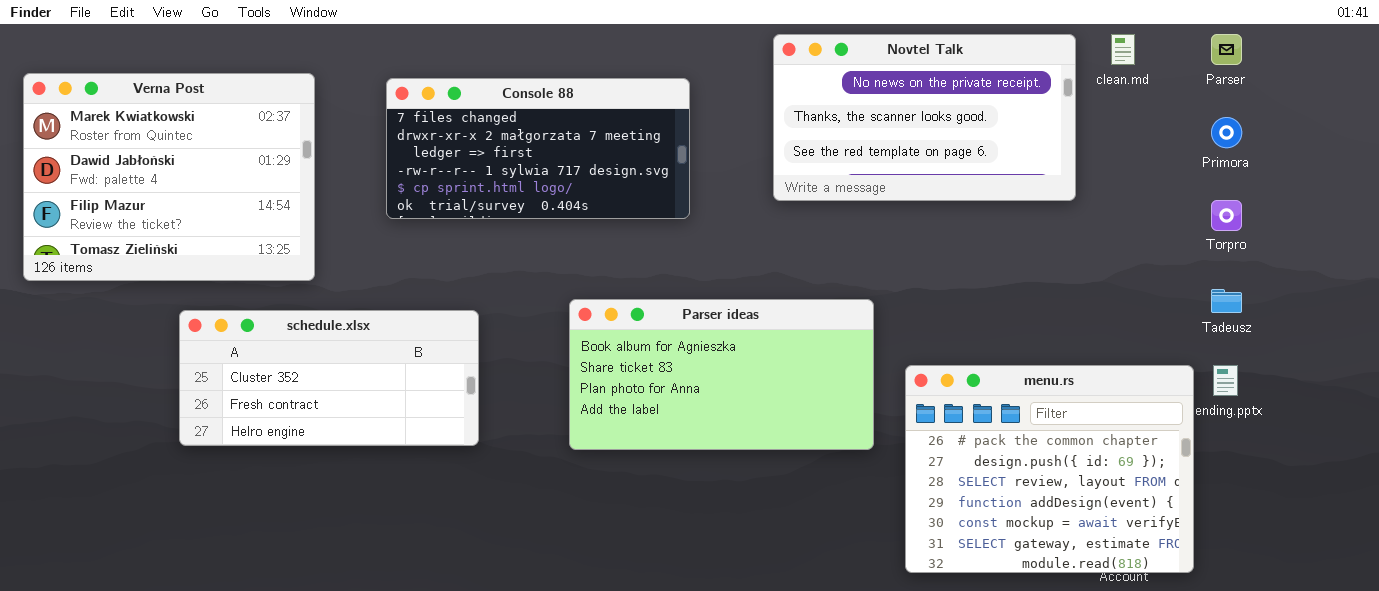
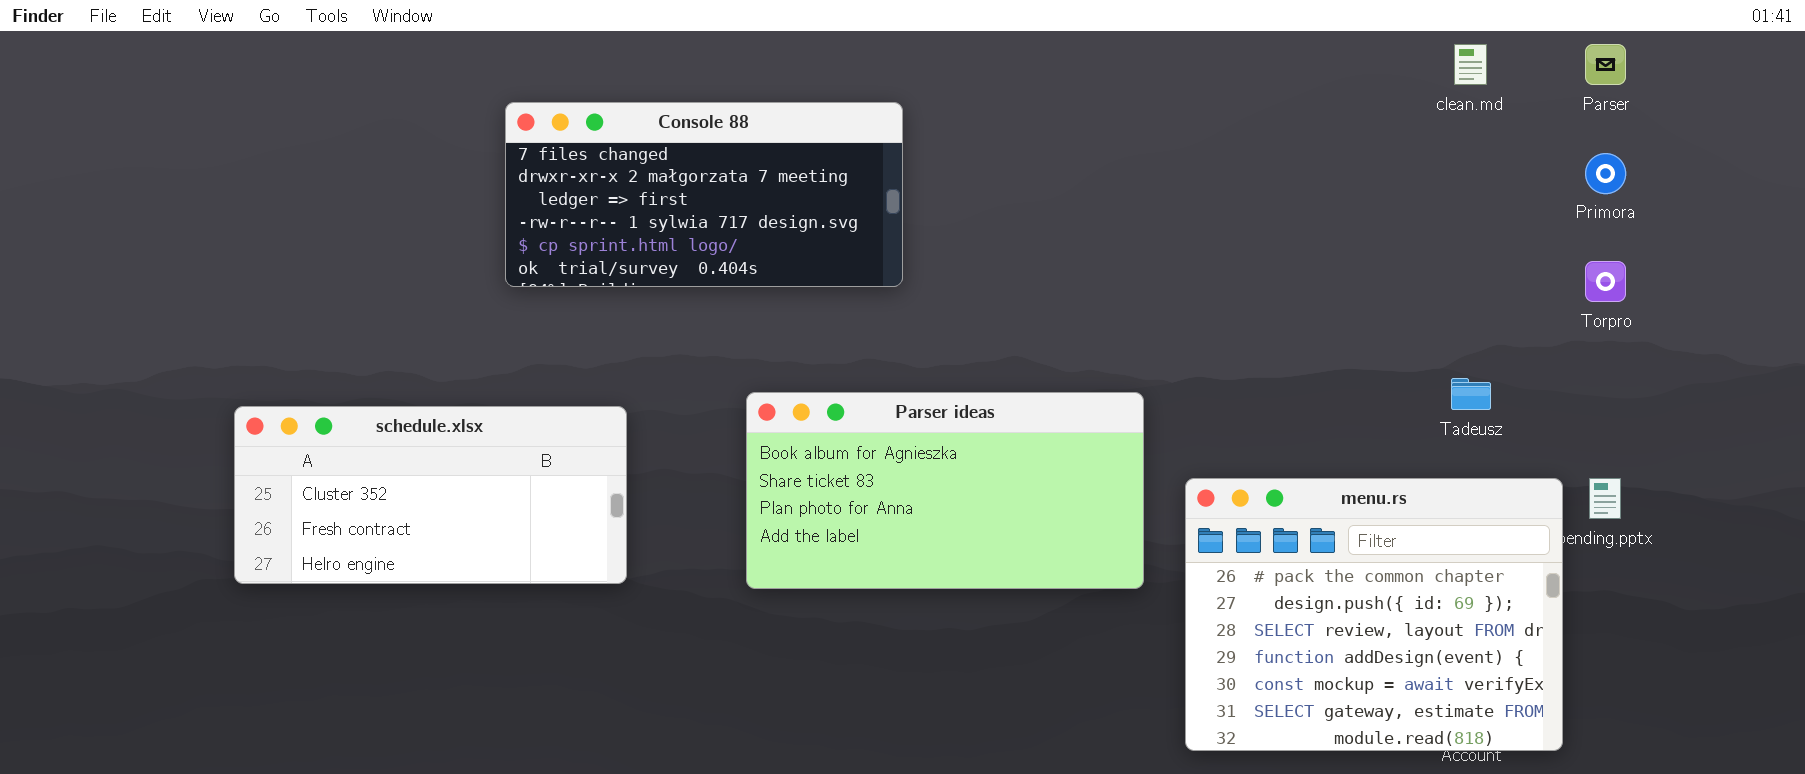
Novtel Talk: [773,34,1076,201] -> none, closed
Verna Post: [23,73,315,281] -> none, closed
Tadeusz: [1211,289,1242,313] -> [1451,378,1491,410], moved

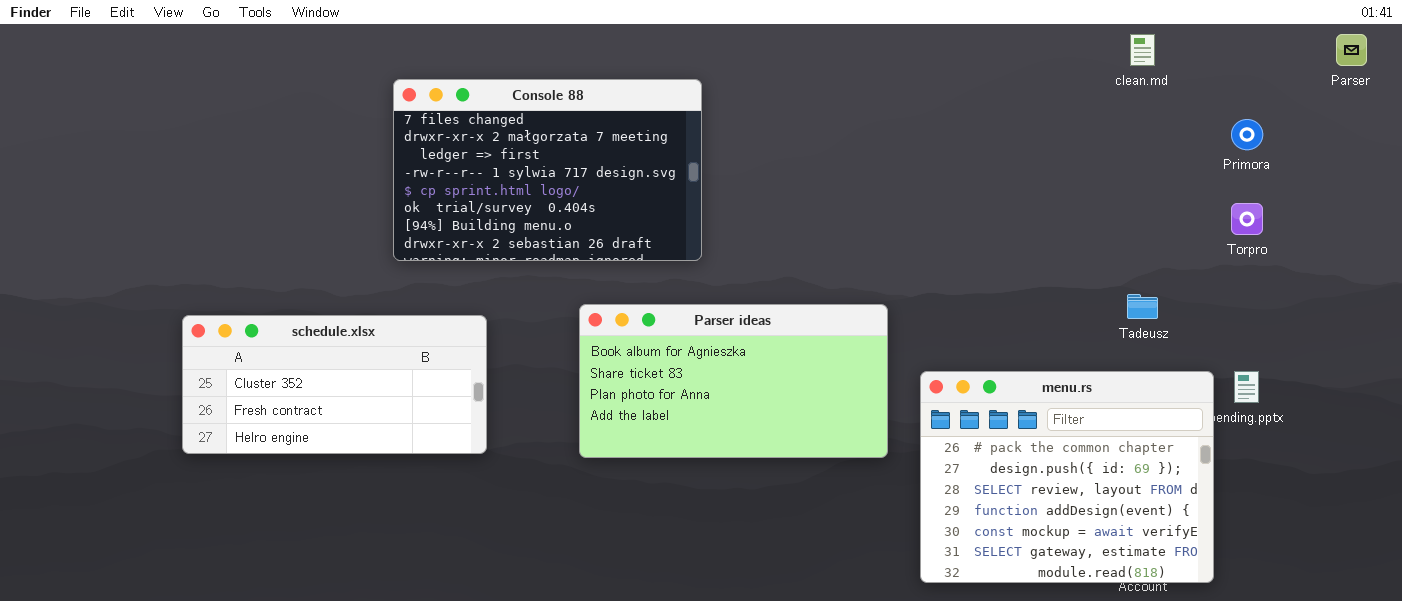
Parser: [1585,44,1626,85] -> [1336,34,1367,66], moved
Console 88: [505,102,903,287] -> [393,79,702,261], resized

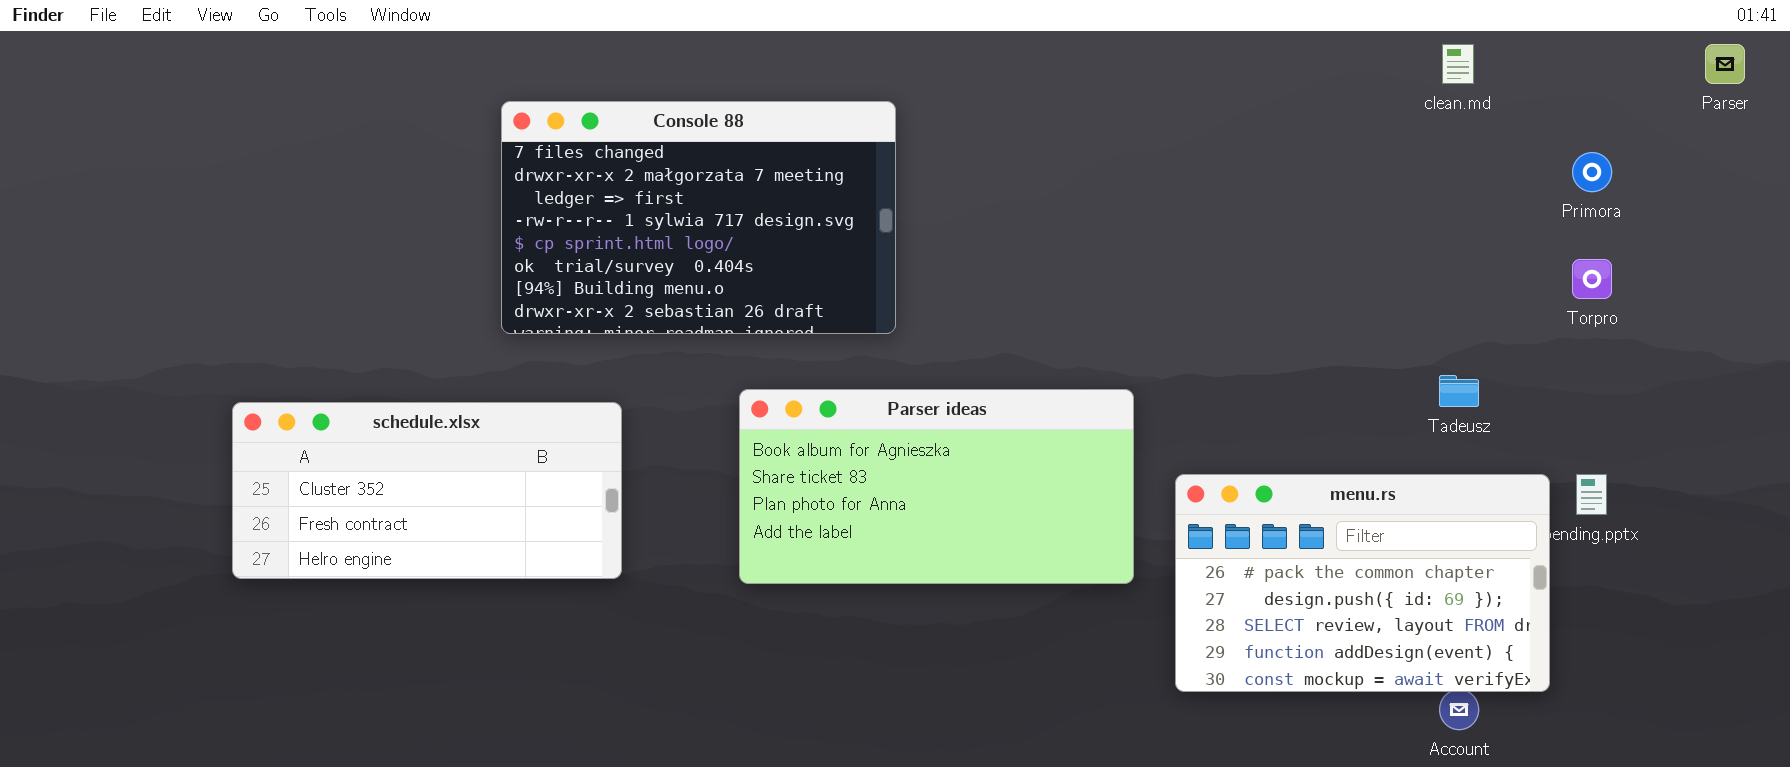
menu.rs: [920,371,1214,583] -> [1175,474,1550,692], resized

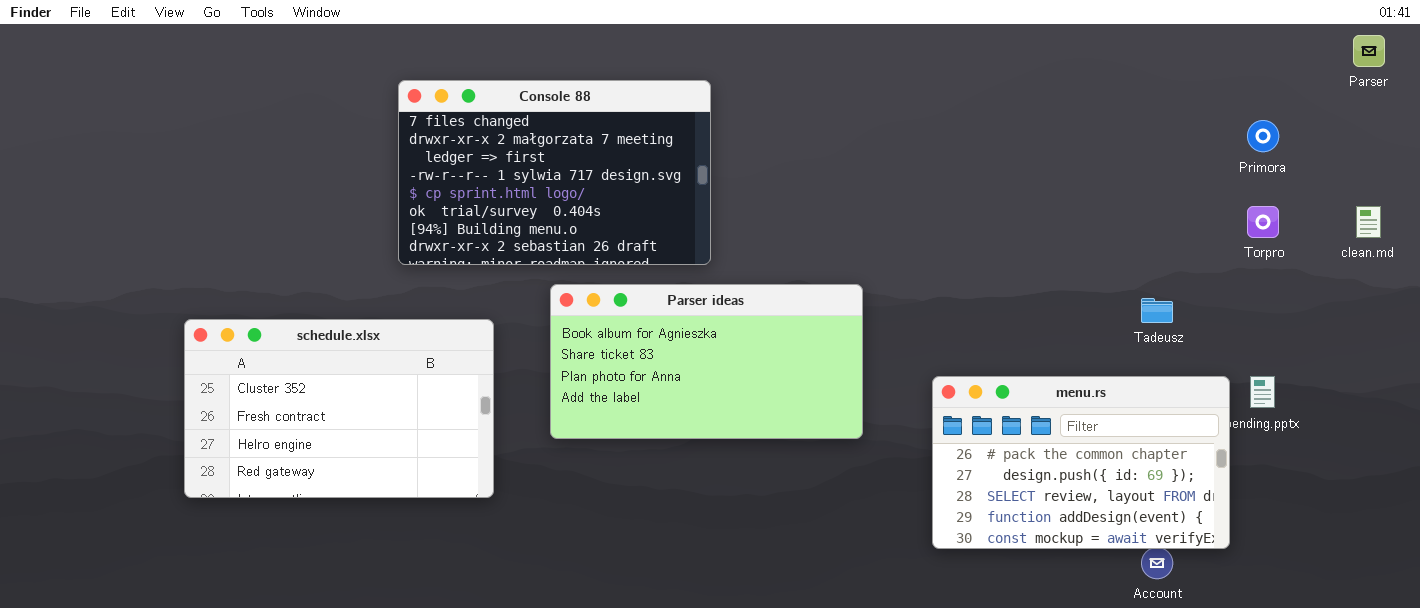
clean.md: [1442,44,1474,84] -> [1356,206,1381,238], moved
Parser ideas: [739,389,1134,584] -> [550,284,863,439], moved
schedule.xlsx: [232,402,622,579] -> [184,319,494,498], resized

